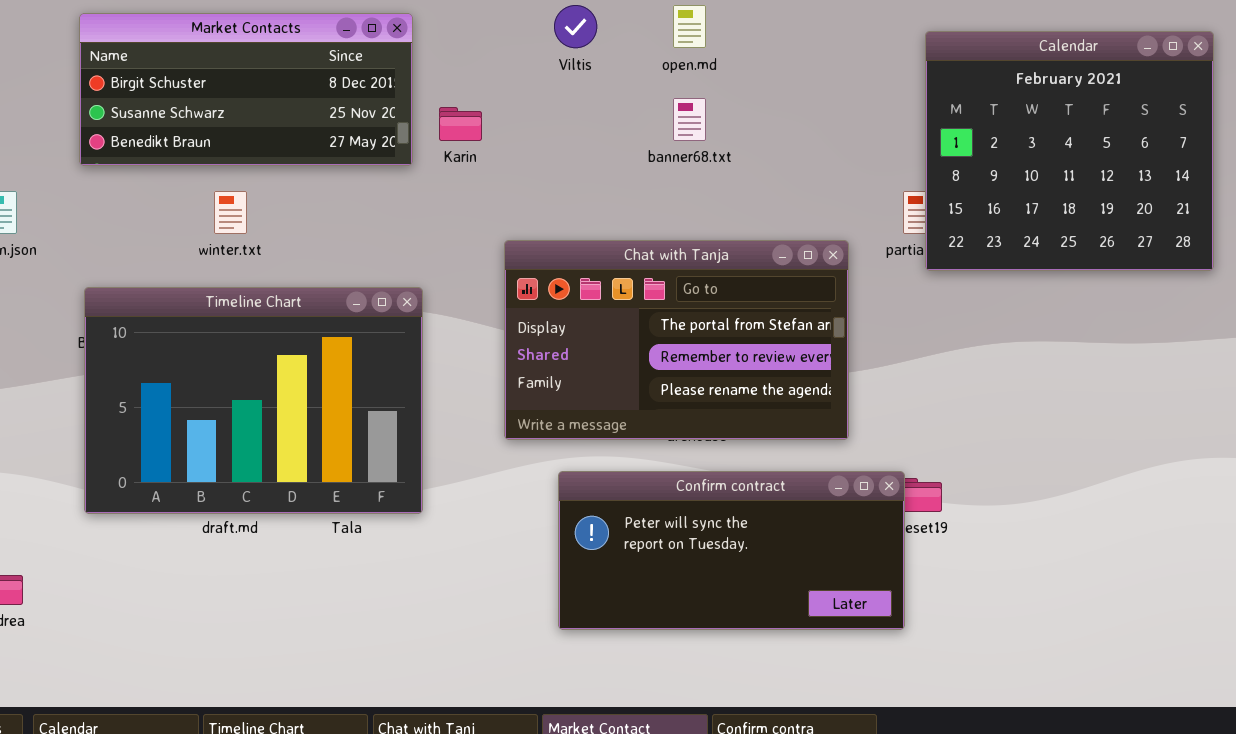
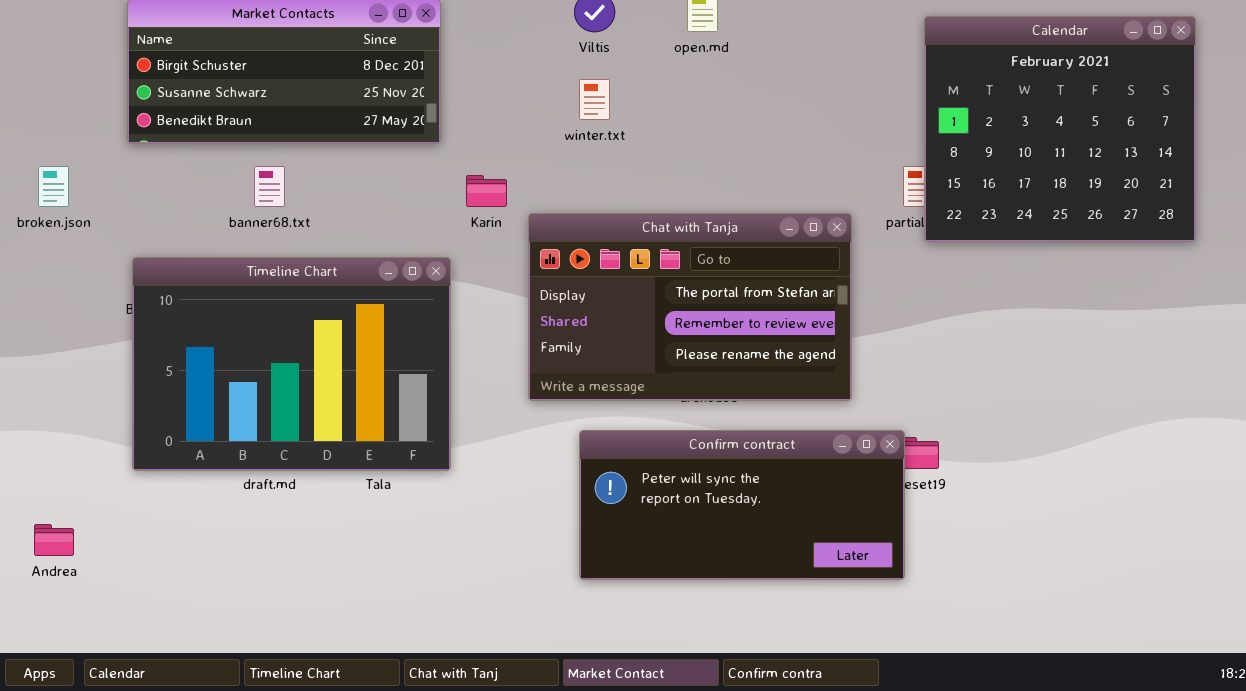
banner68.txt: [673,98,706,141] -> [254,166,285,207], moved
Karin: [439,107,482,141] -> [466,175,507,207], moved
winter.txt: [214,191,247,234] -> [579,79,610,120], moved

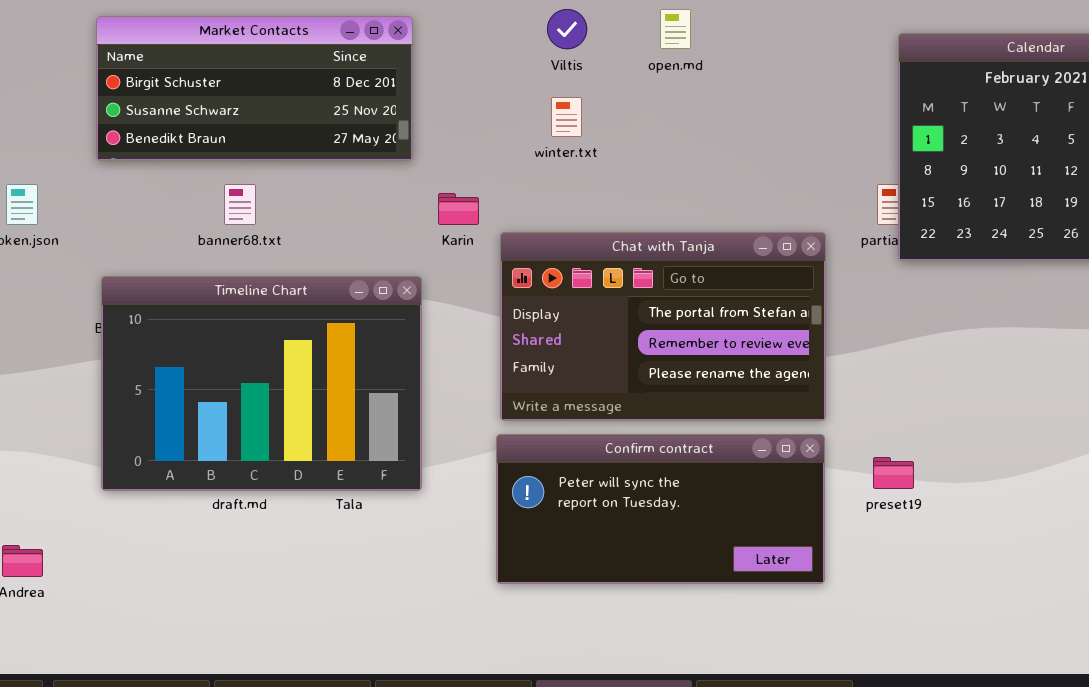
Confirm contract: [579,430,905,580] -> [496,434,825,584], moved

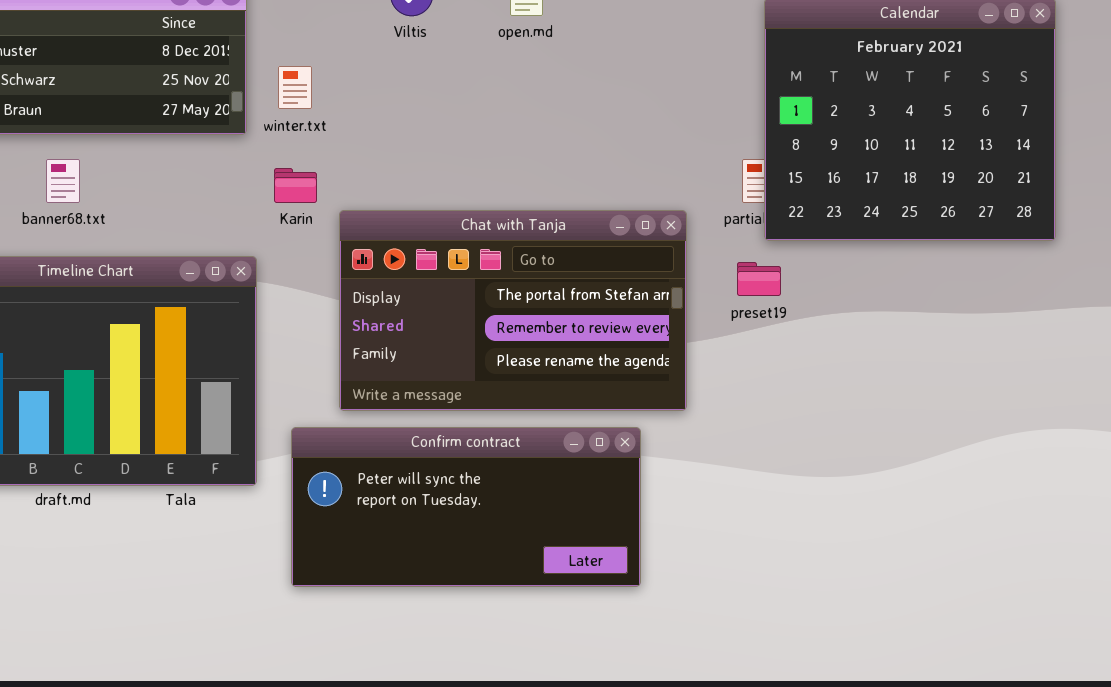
winter.txt: [551,97,582,137] -> [278,66,312,109], moved
Confirm contract: [496,434,825,584] -> [291,427,641,587], moved
preset19: [873,457,914,489] -> [737,262,781,296], moved

